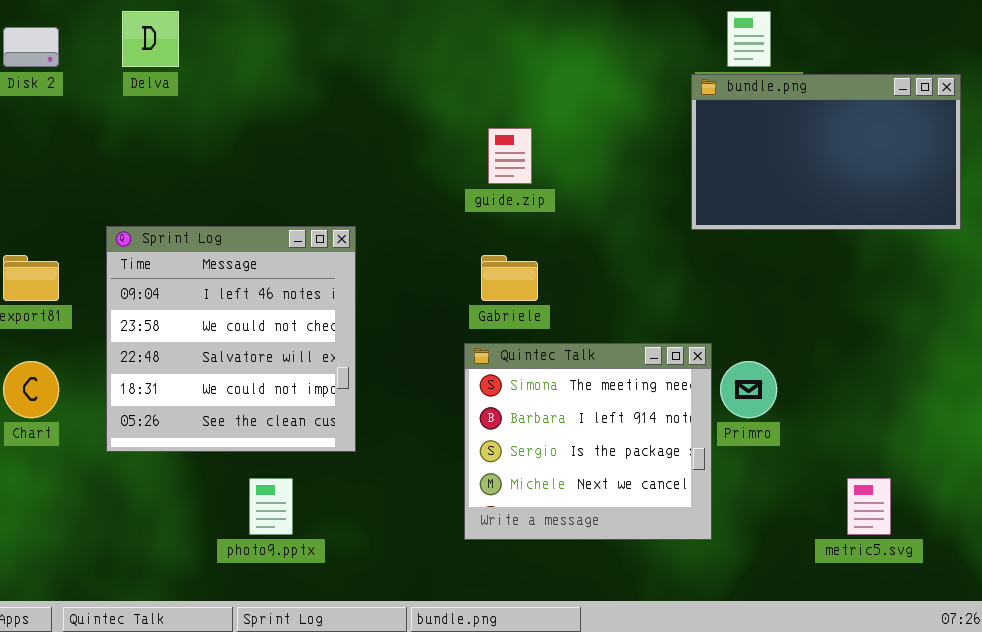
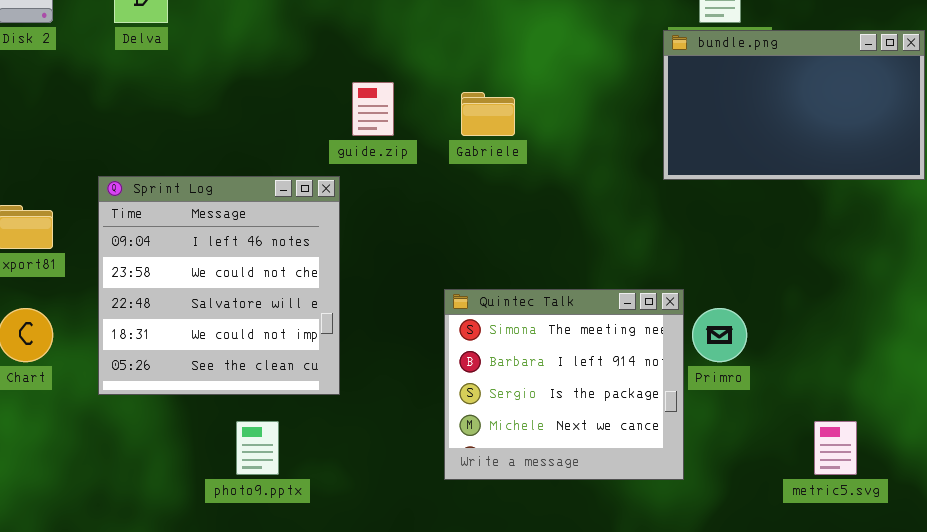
guide.zip: [488,128,532,184] -> [352,82,394,136], moved
Gabriele: [481,255,538,301] -> [461,92,515,136], moved

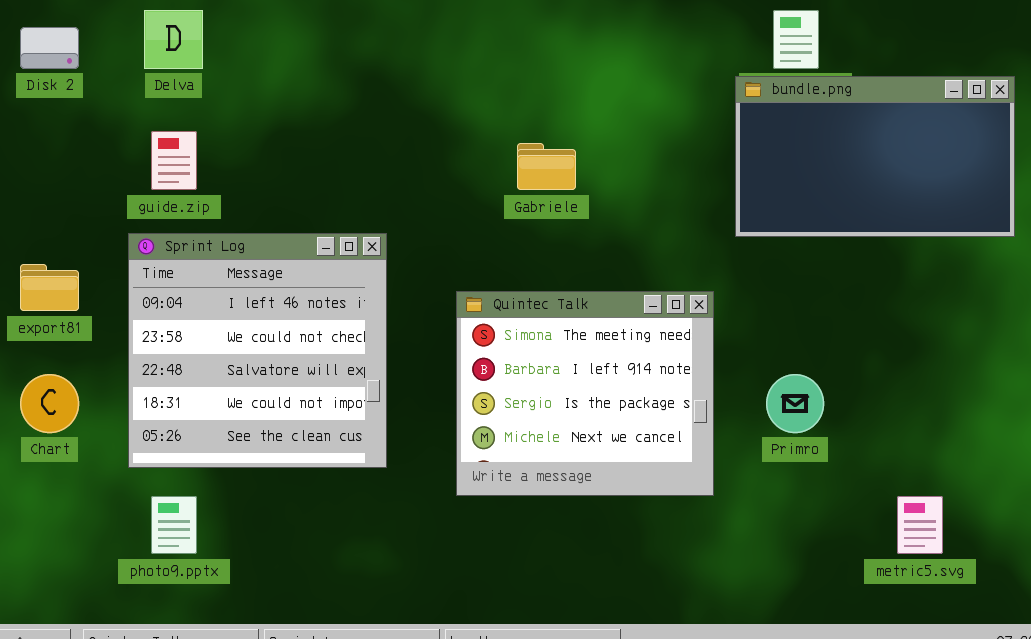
guide.zip: [352,82,394,136] -> [151,131,197,190], moved
Quintec Talk: [444,289,684,480] -> [456,291,714,496], moved
photo9.pptx: [236,421,279,475] -> [151,496,197,554], moved

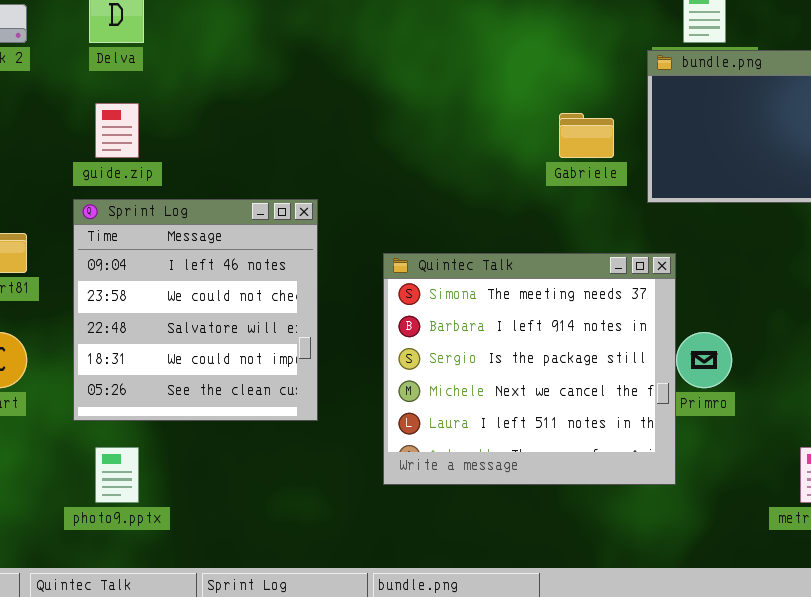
Gabriele: [517,143,576,190] -> [559,113,614,158], moved
Quintec Talk: [456,291,714,496] -> [383,253,676,485], resized

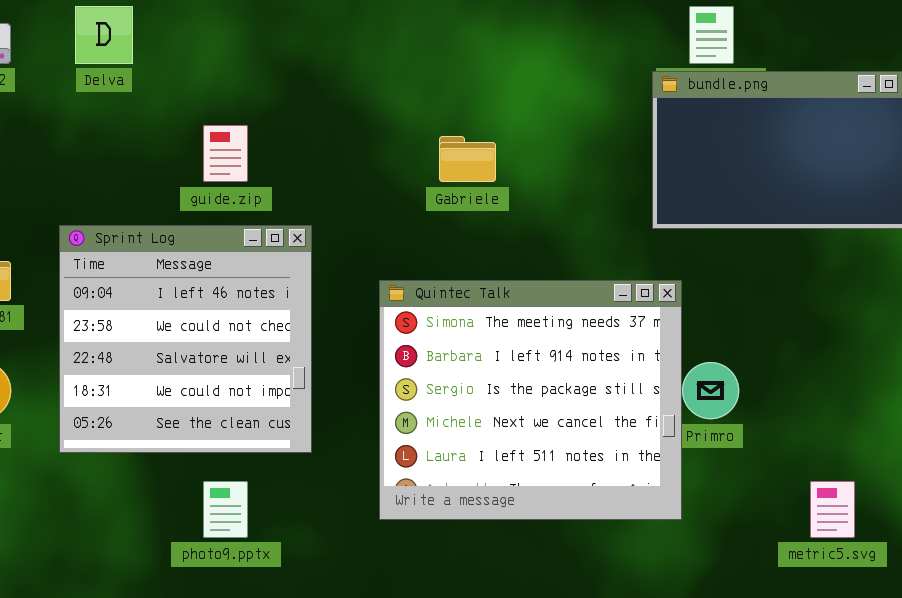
guide.zip: [95,103,139,158] -> [203,125,248,182], moved
Gabriele: [559,113,614,158] -> [439,136,496,182], moved
photo9.pptx: [95,447,139,503] -> [203,481,248,538], moved

